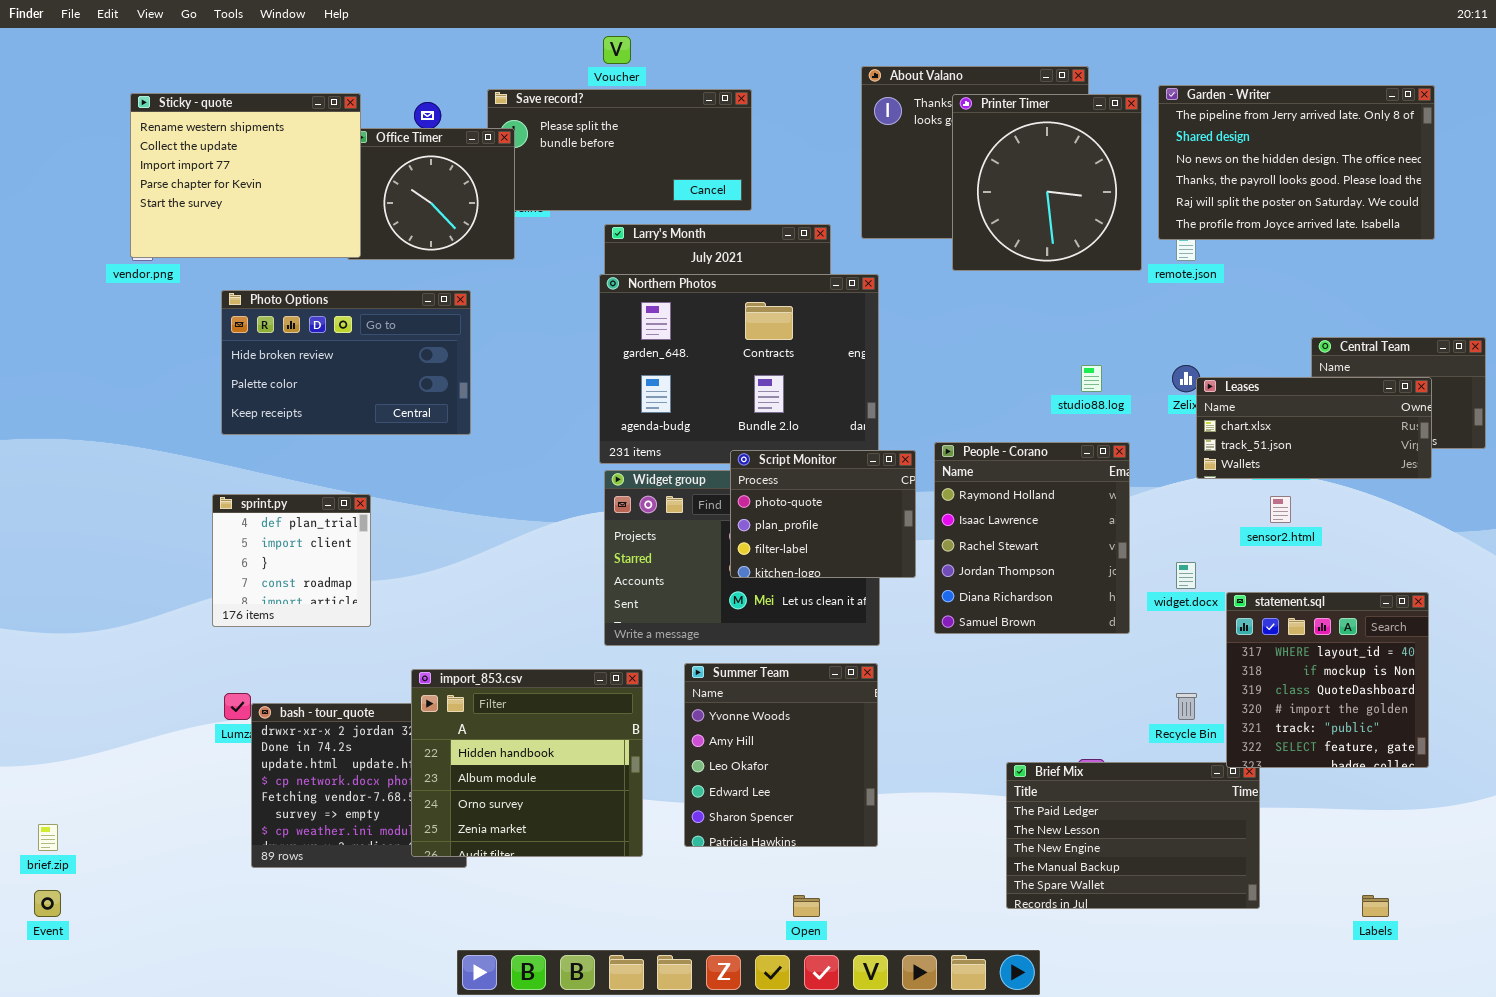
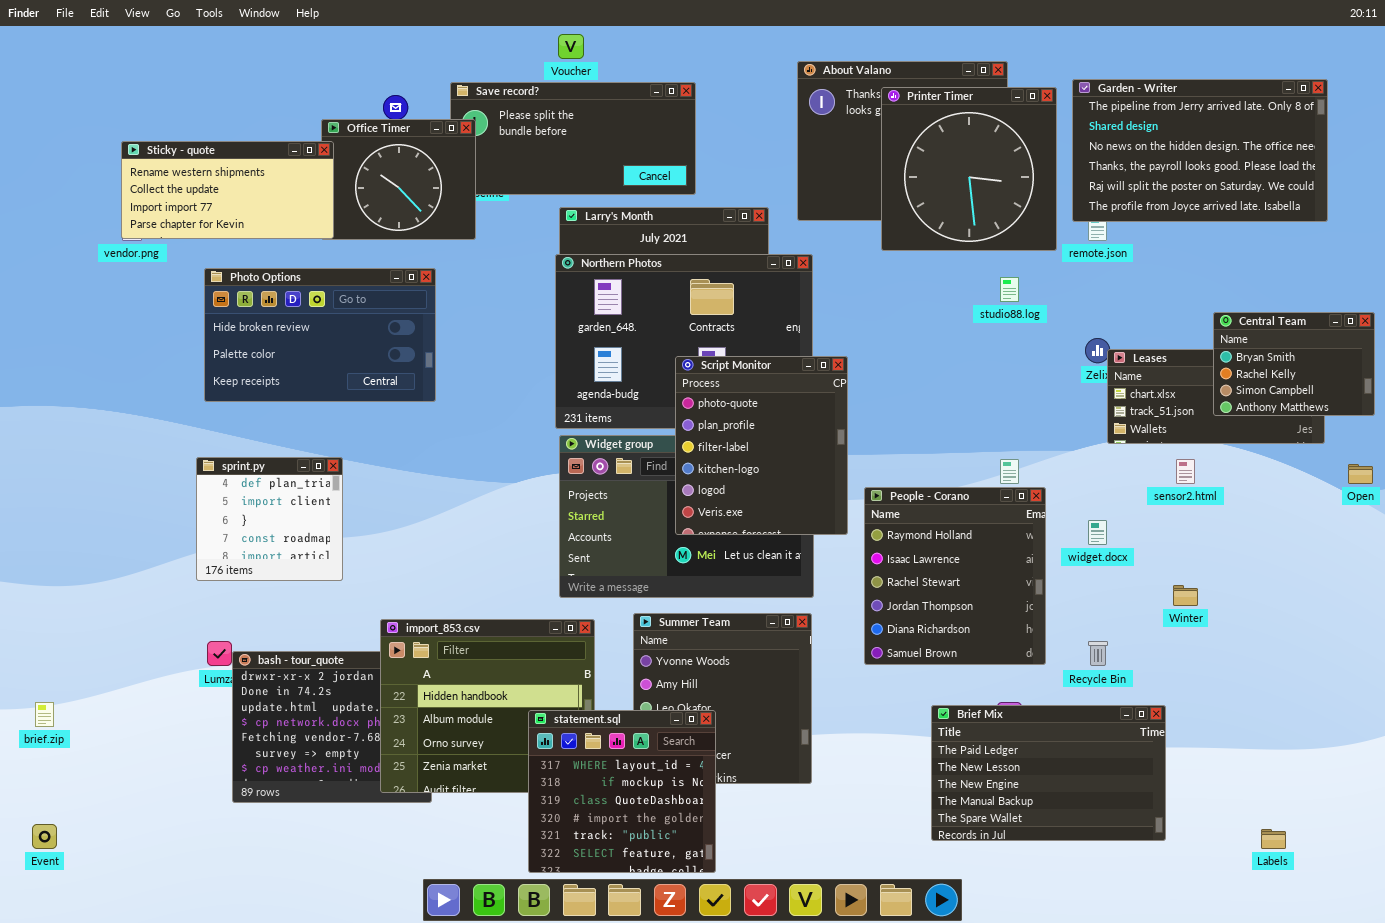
Sticky - quote: [130,93,361,258] -> [121,141,334,239], resized
Central Team: [1311,337,1486,449] -> [1213,312,1375,416], raised
studio88.log: [1081,365,1102,392] -> [1000,277,1019,302], moved
People - Corano: [934,442,1130,634] -> [864,487,1046,665], moved
Script Monitor: [730,450,916,578] -> [675,356,848,535], resized
statement.sql: [1226,592,1429,768] -> [528,710,716,873], moved
brief.zip: [38,824,58,851] -> [35,702,54,727], moved
Open: [793,895,820,917] -> [1348,464,1373,484], moved

